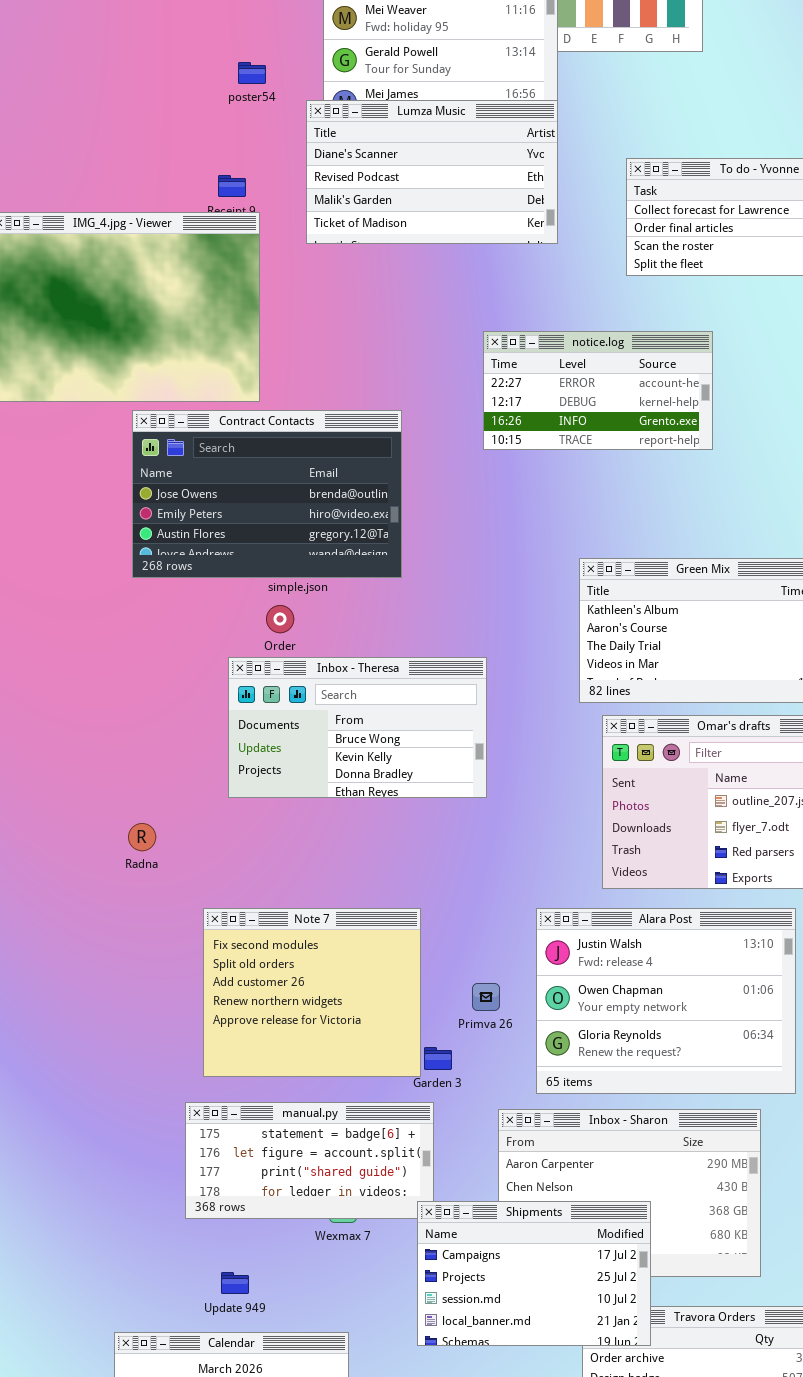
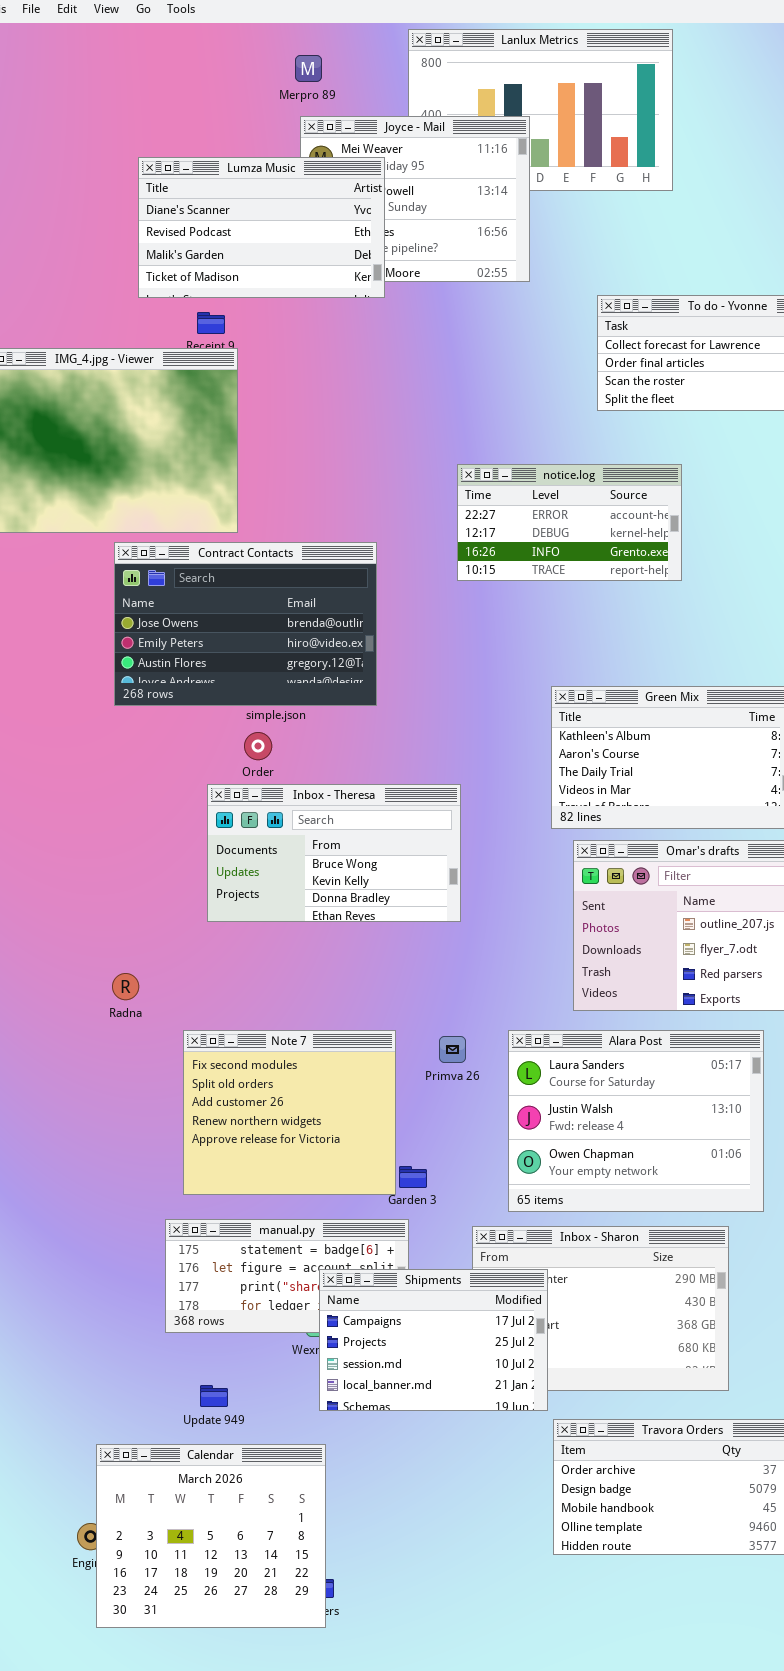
Lumza Music: [306,100,558,244] -> [138,157,385,298], moved
Radna: [128,823,156,851] -> [112,973,139,1000], moved
Alara Post: [536,908,796,1094] -> [508,1030,764,1212], scrolled up 1 row
Primva 26: [472,983,500,1011] -> [439,1036,466,1063], moved
Shipments: [417,1201,651,1346] -> [319,1269,548,1411], moved

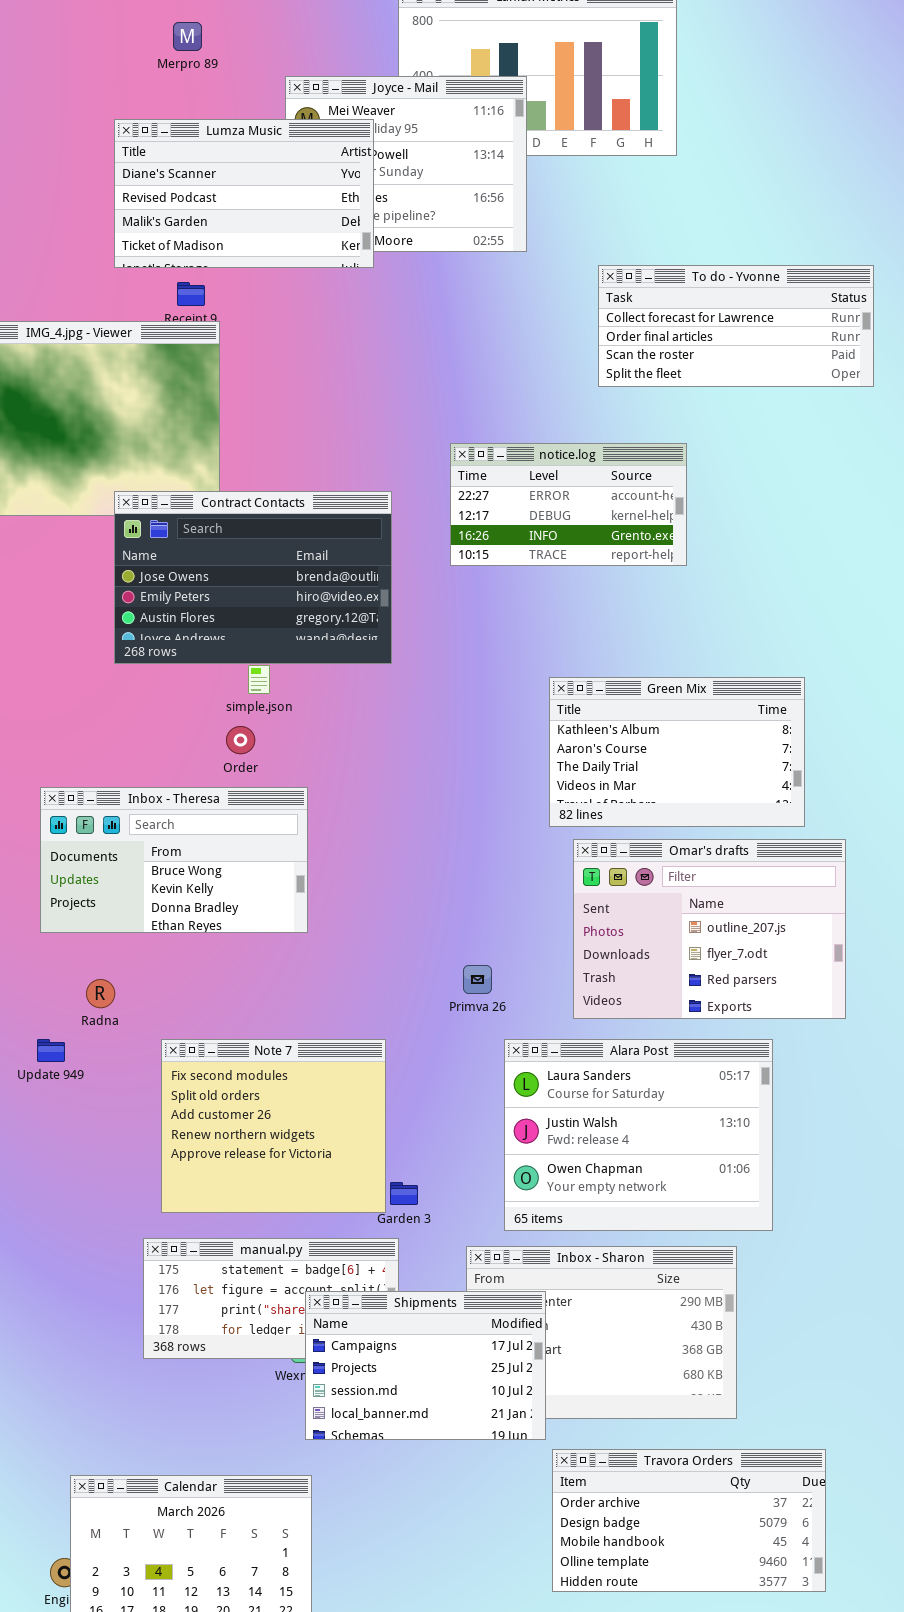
Merpro 89: [295,55,322,82] -> [173,22,202,51], moved
Contract Contacts: [114,542,377,706] -> [114,491,392,664], moved
Inbox - Theresa: [207,784,461,922] -> [40,787,308,933], moved
Primva 26: [439,1036,466,1063] -> [463,965,492,994], moved
Update 949: [200,1385,228,1407] -> [37,1039,65,1062], moved

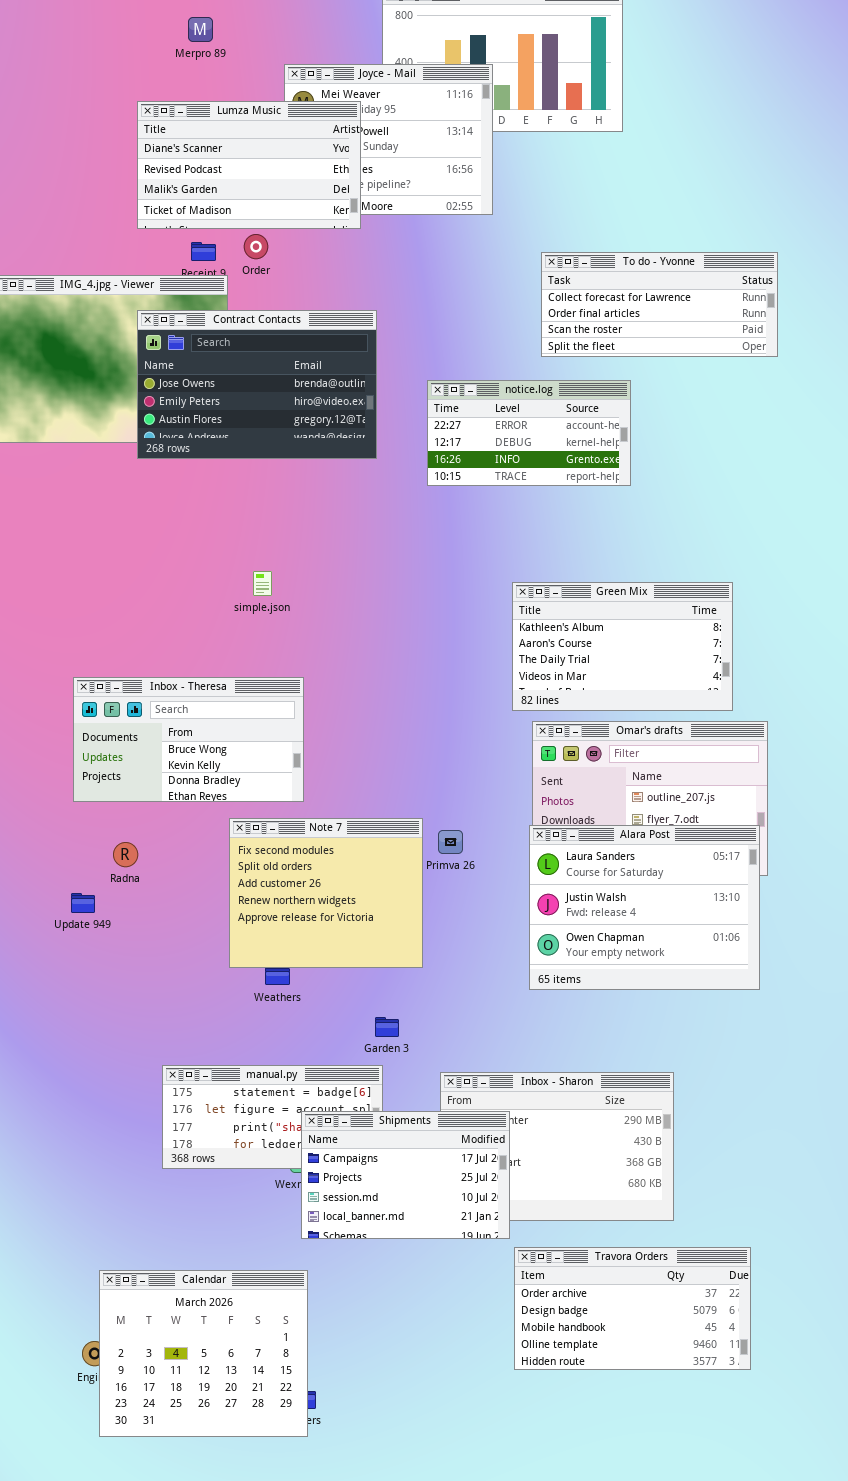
To do - Yvonne: [598,265,874,387] -> [541,252,778,357], moved
Contract Contacts: [114,491,392,664] -> [137,310,377,459], moved
Order: [226,726,255,754] -> [244,234,268,259], moved
Note 7: [161,1039,386,1213] -> [229,818,423,968], moved
Alara Post: [504,1039,773,1231] -> [529,825,760,990], moved

